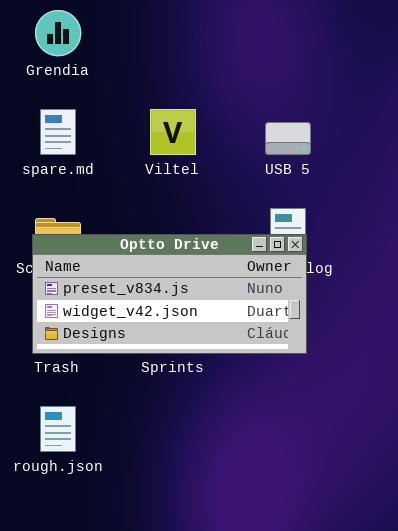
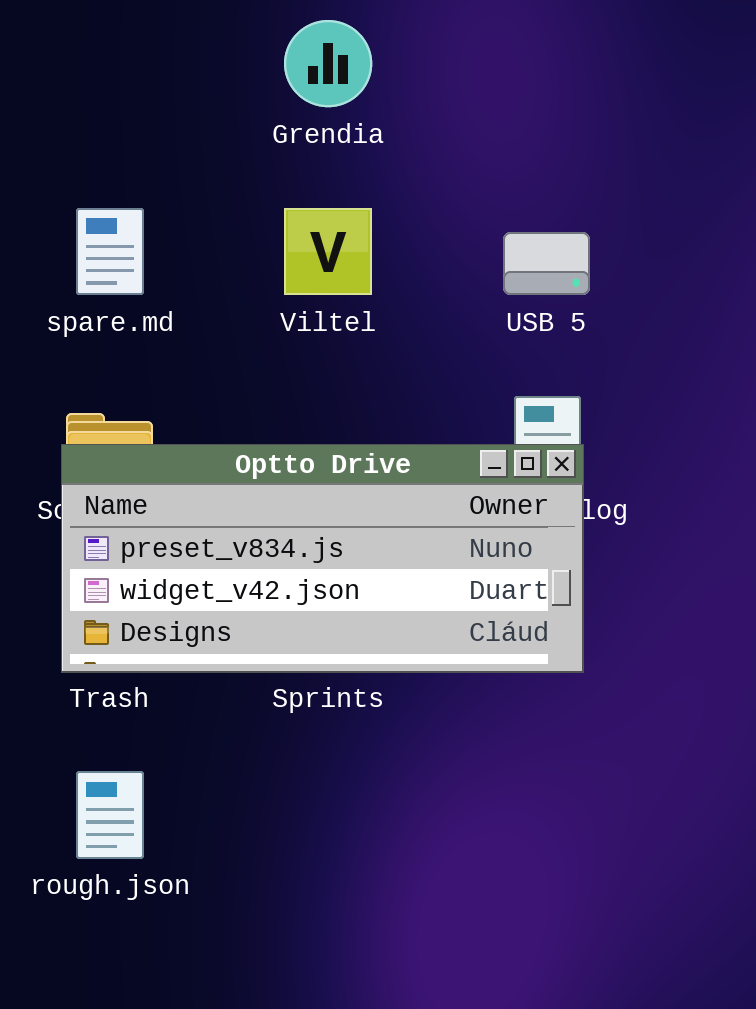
Grendia: [35,10,81,56] -> [284,20,372,107], moved

